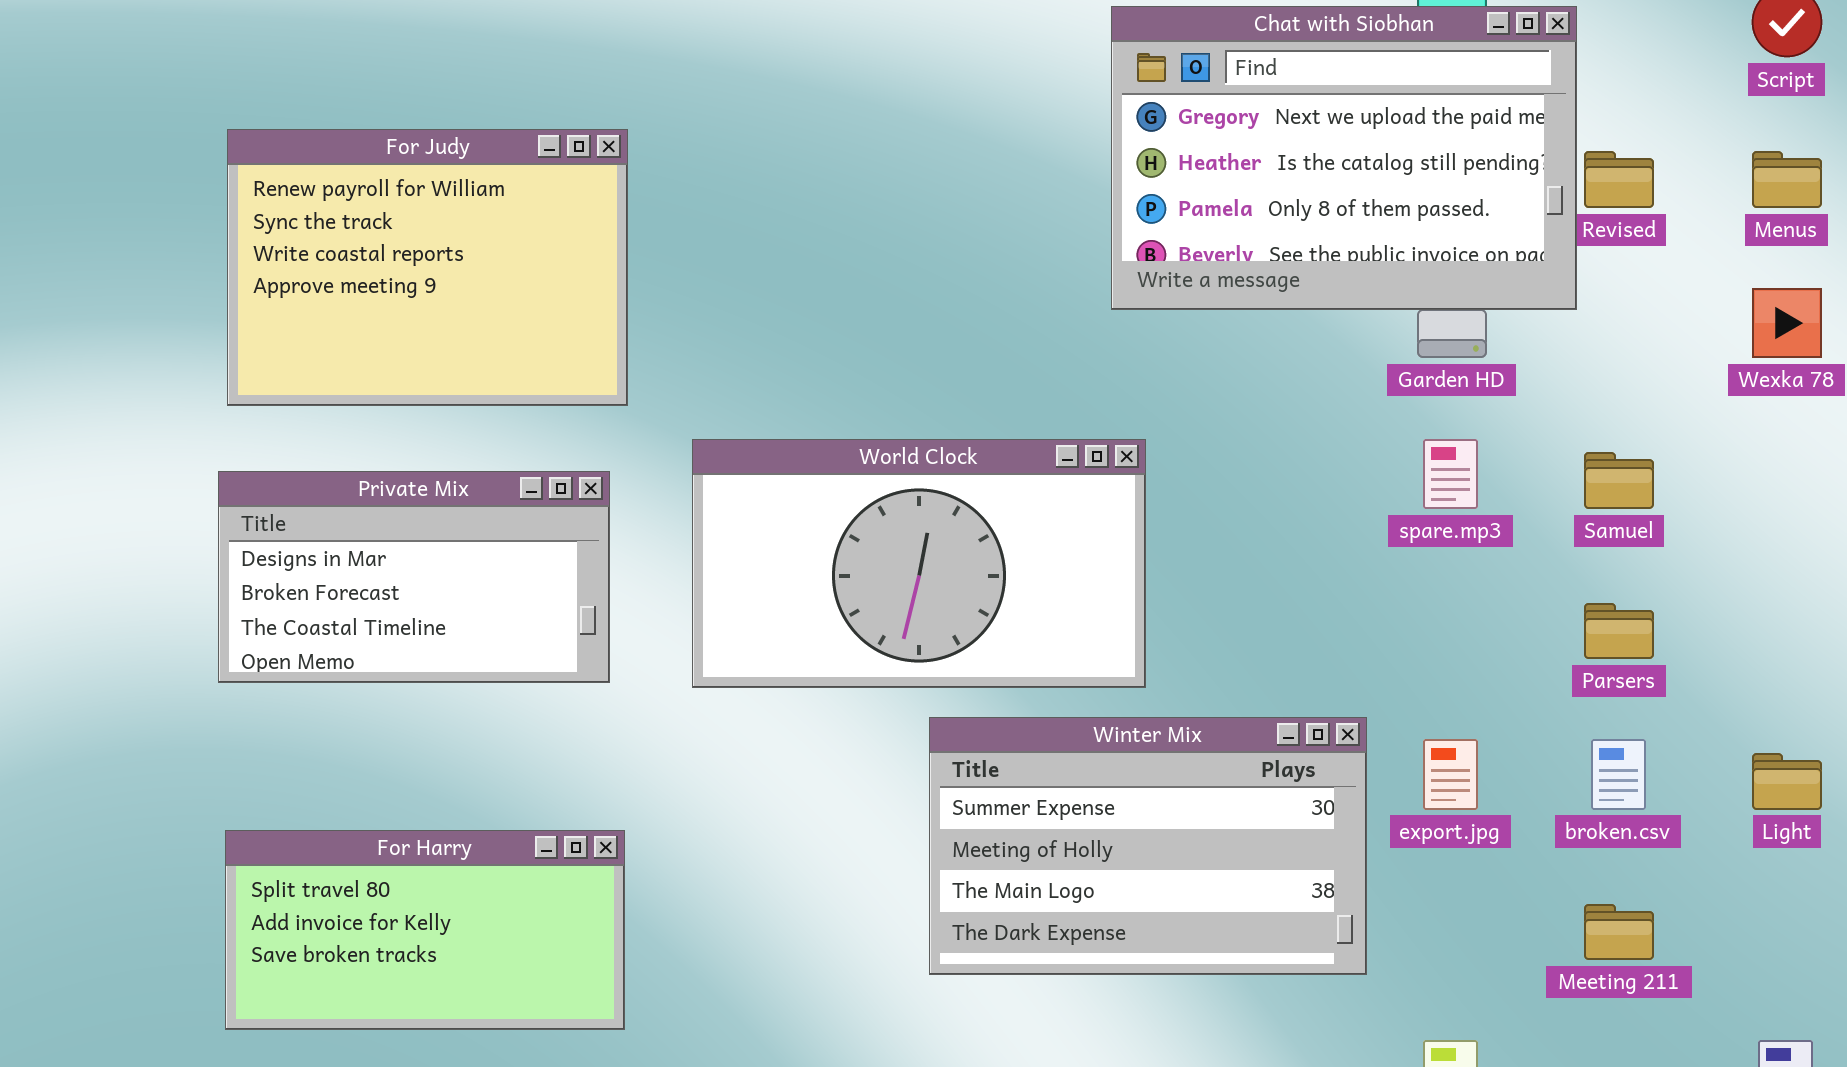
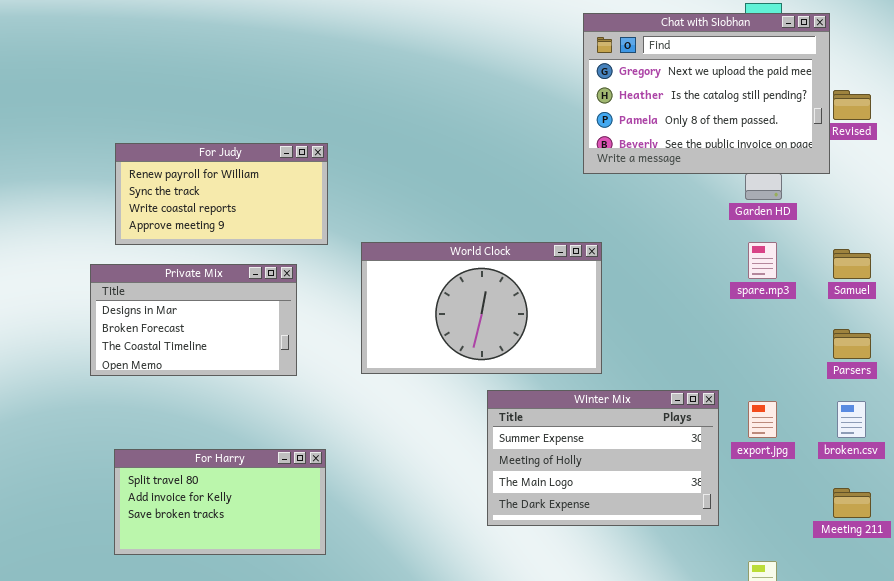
For Judy: [227,129,628,406] -> [115,143,328,245], moved, resized
Private Mix: [218,471,610,683] -> [90,264,297,376], moved

